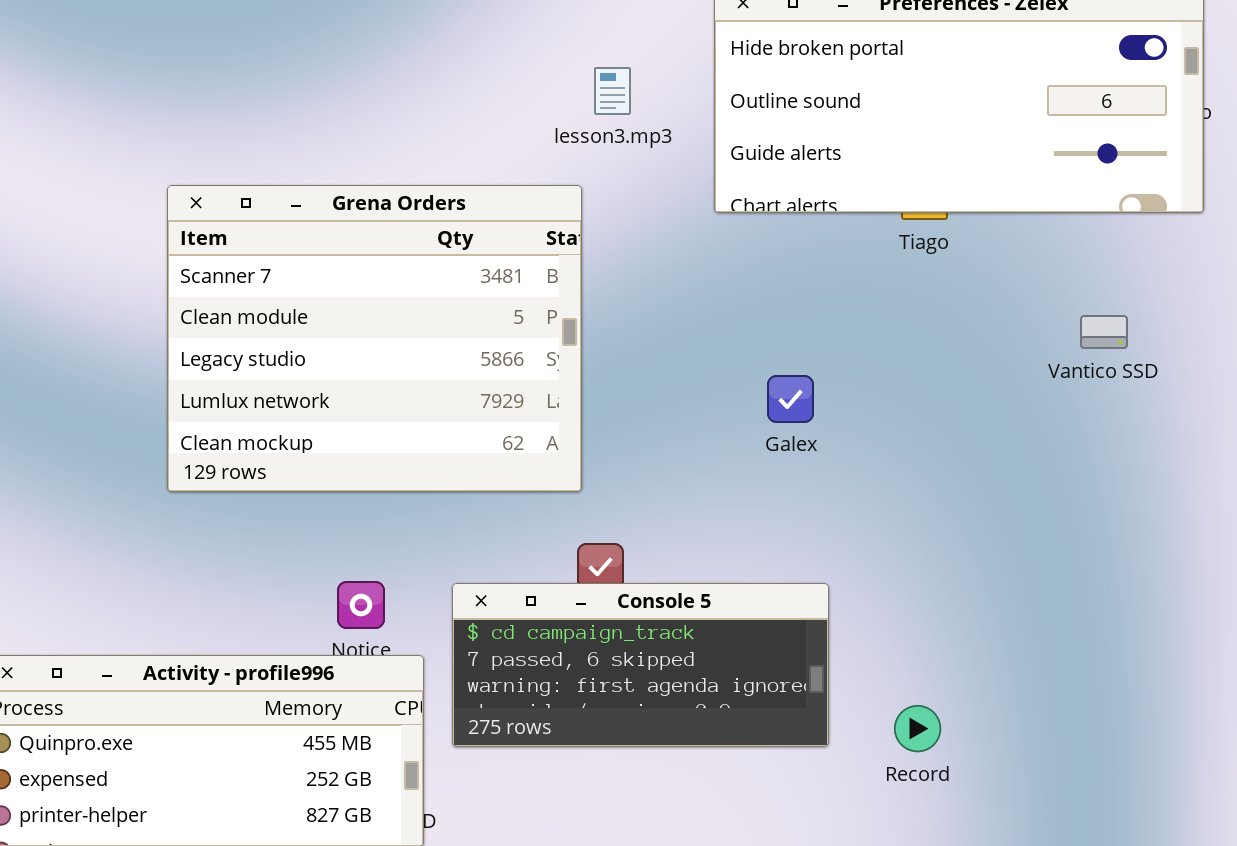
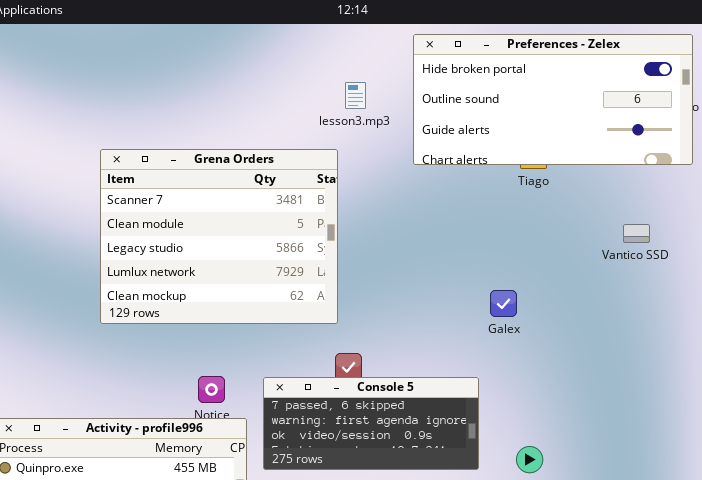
Galex: [767,375,814,423] -> [490,290,517,317], moved
Console 5: [452,583,829,747] -> [263,377,479,470], scrolled down 1 row

